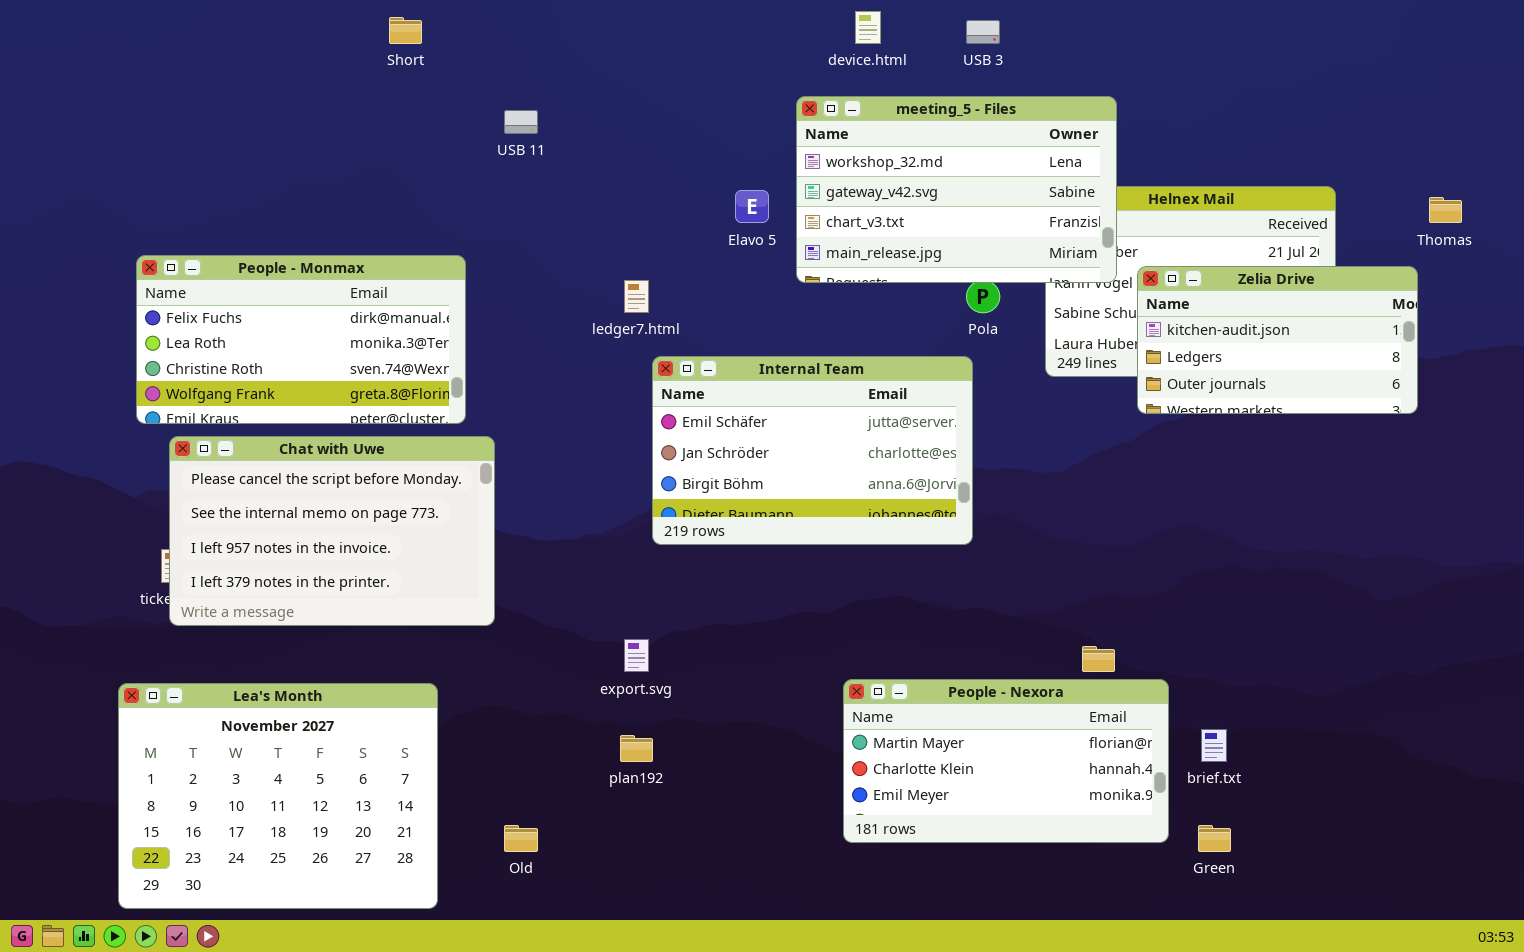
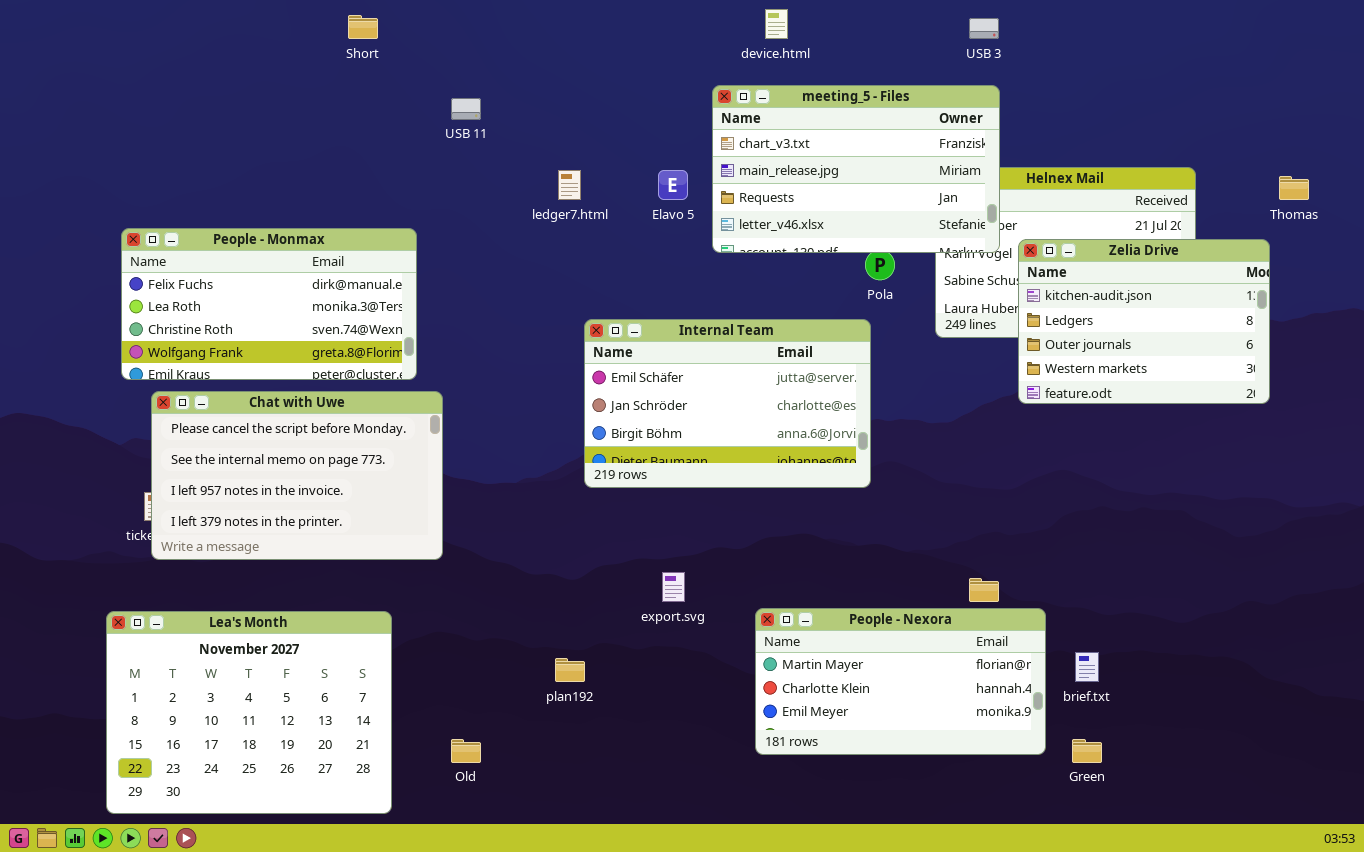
USB 3: [966,20,1000,44] -> [969,18,999,39], moved
meeting_5 - Files: [796,96,1117,283] -> [712,85,1000,253], scrolled down 2 rows
Zelia Drive: [1137,266,1418,414] -> [1018,239,1270,404], resized
ledger7.html: [624,280,649,313] -> [558,170,581,200], moved
export.svg: [624,639,649,672] -> [662,572,685,602], moved

